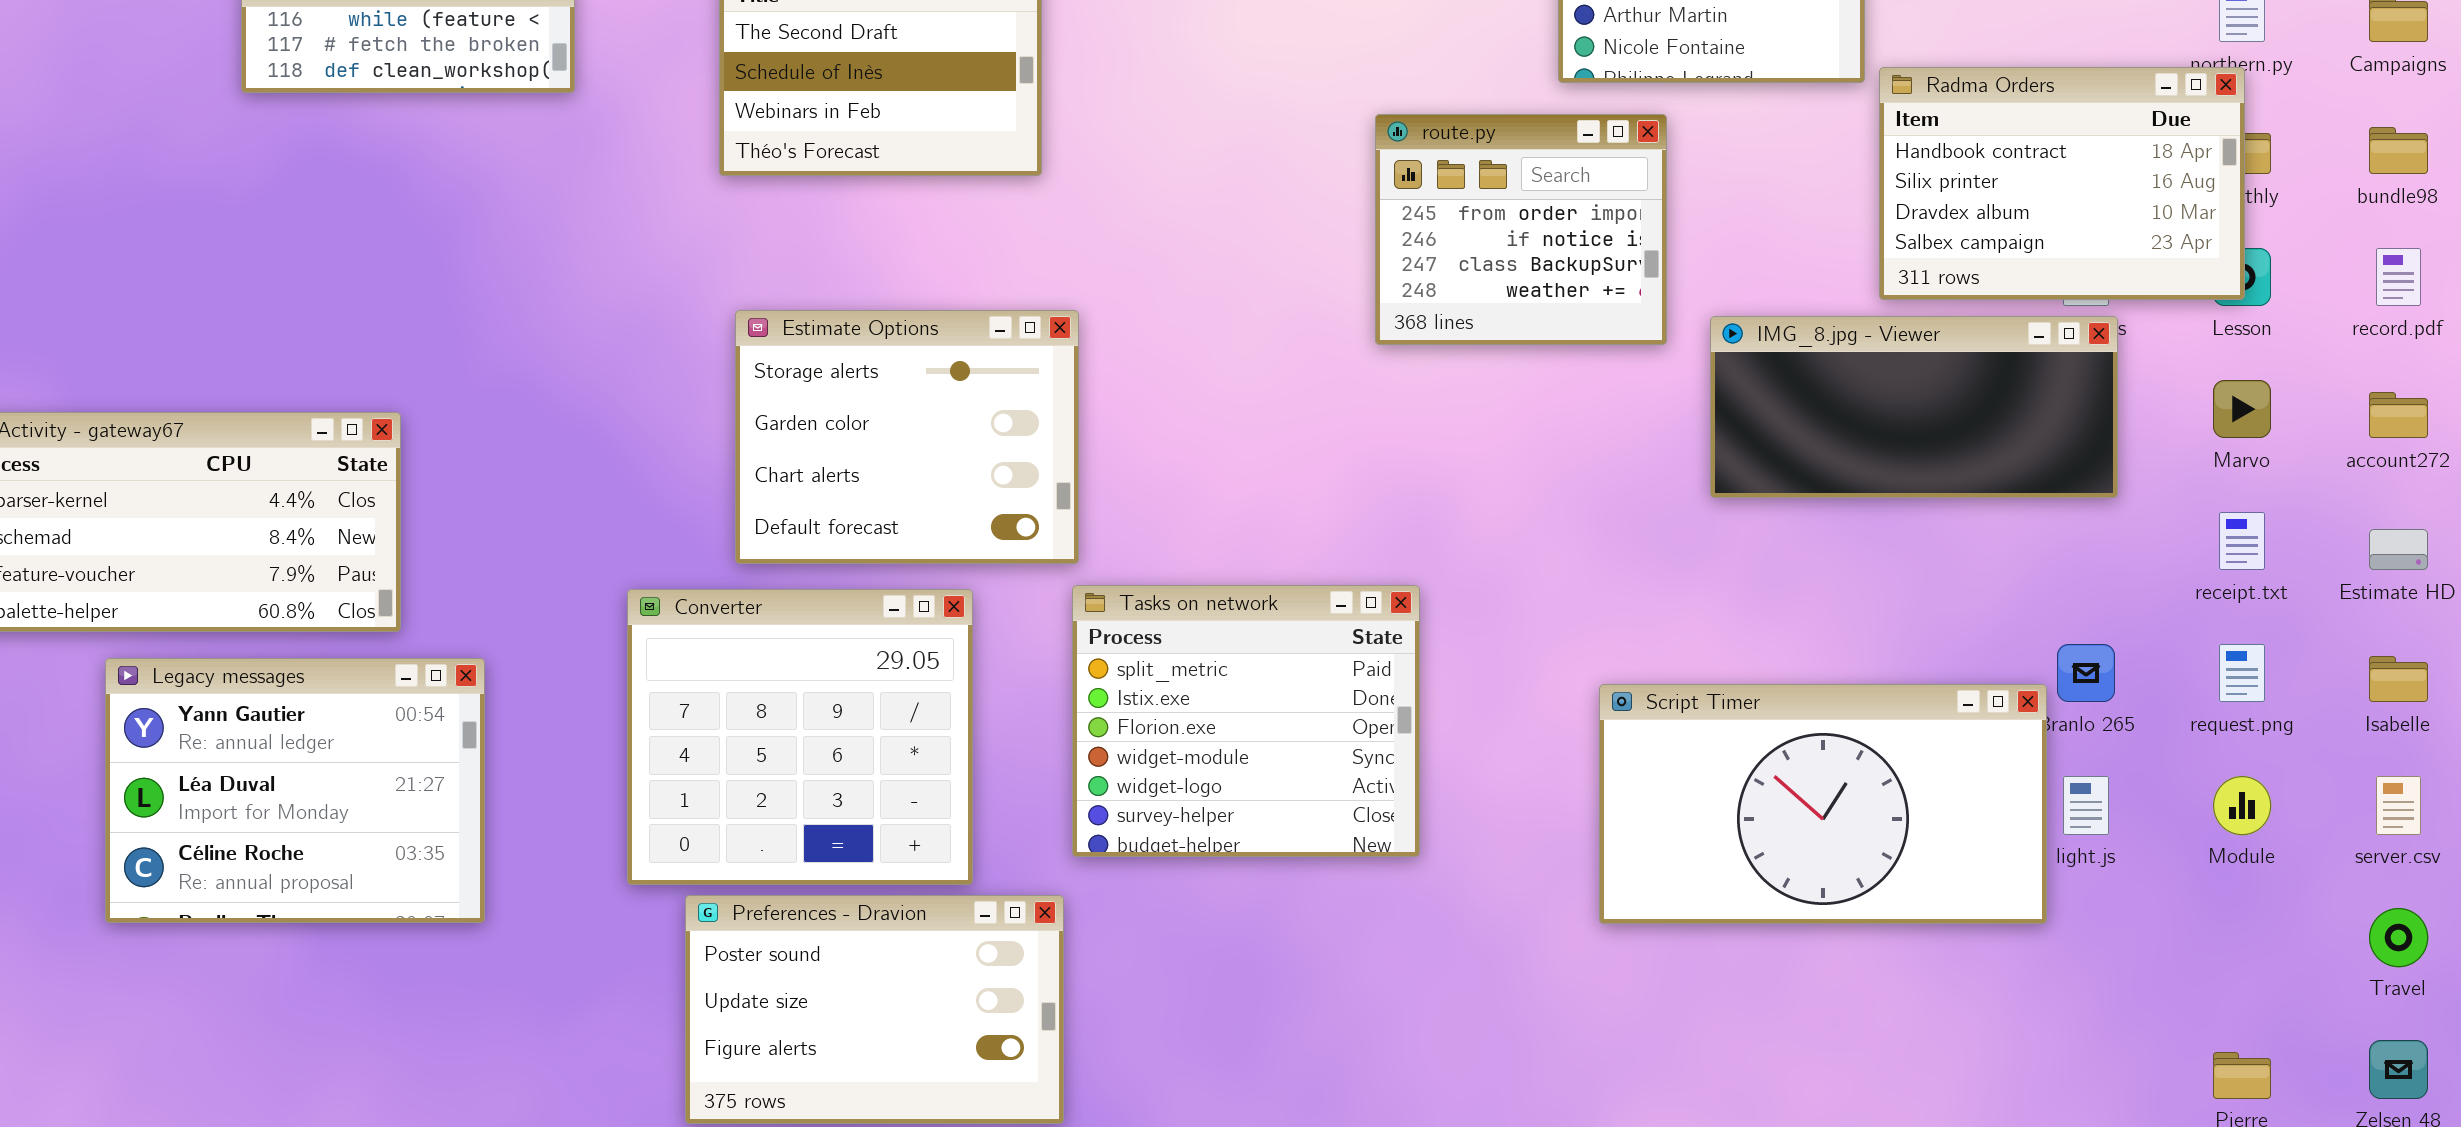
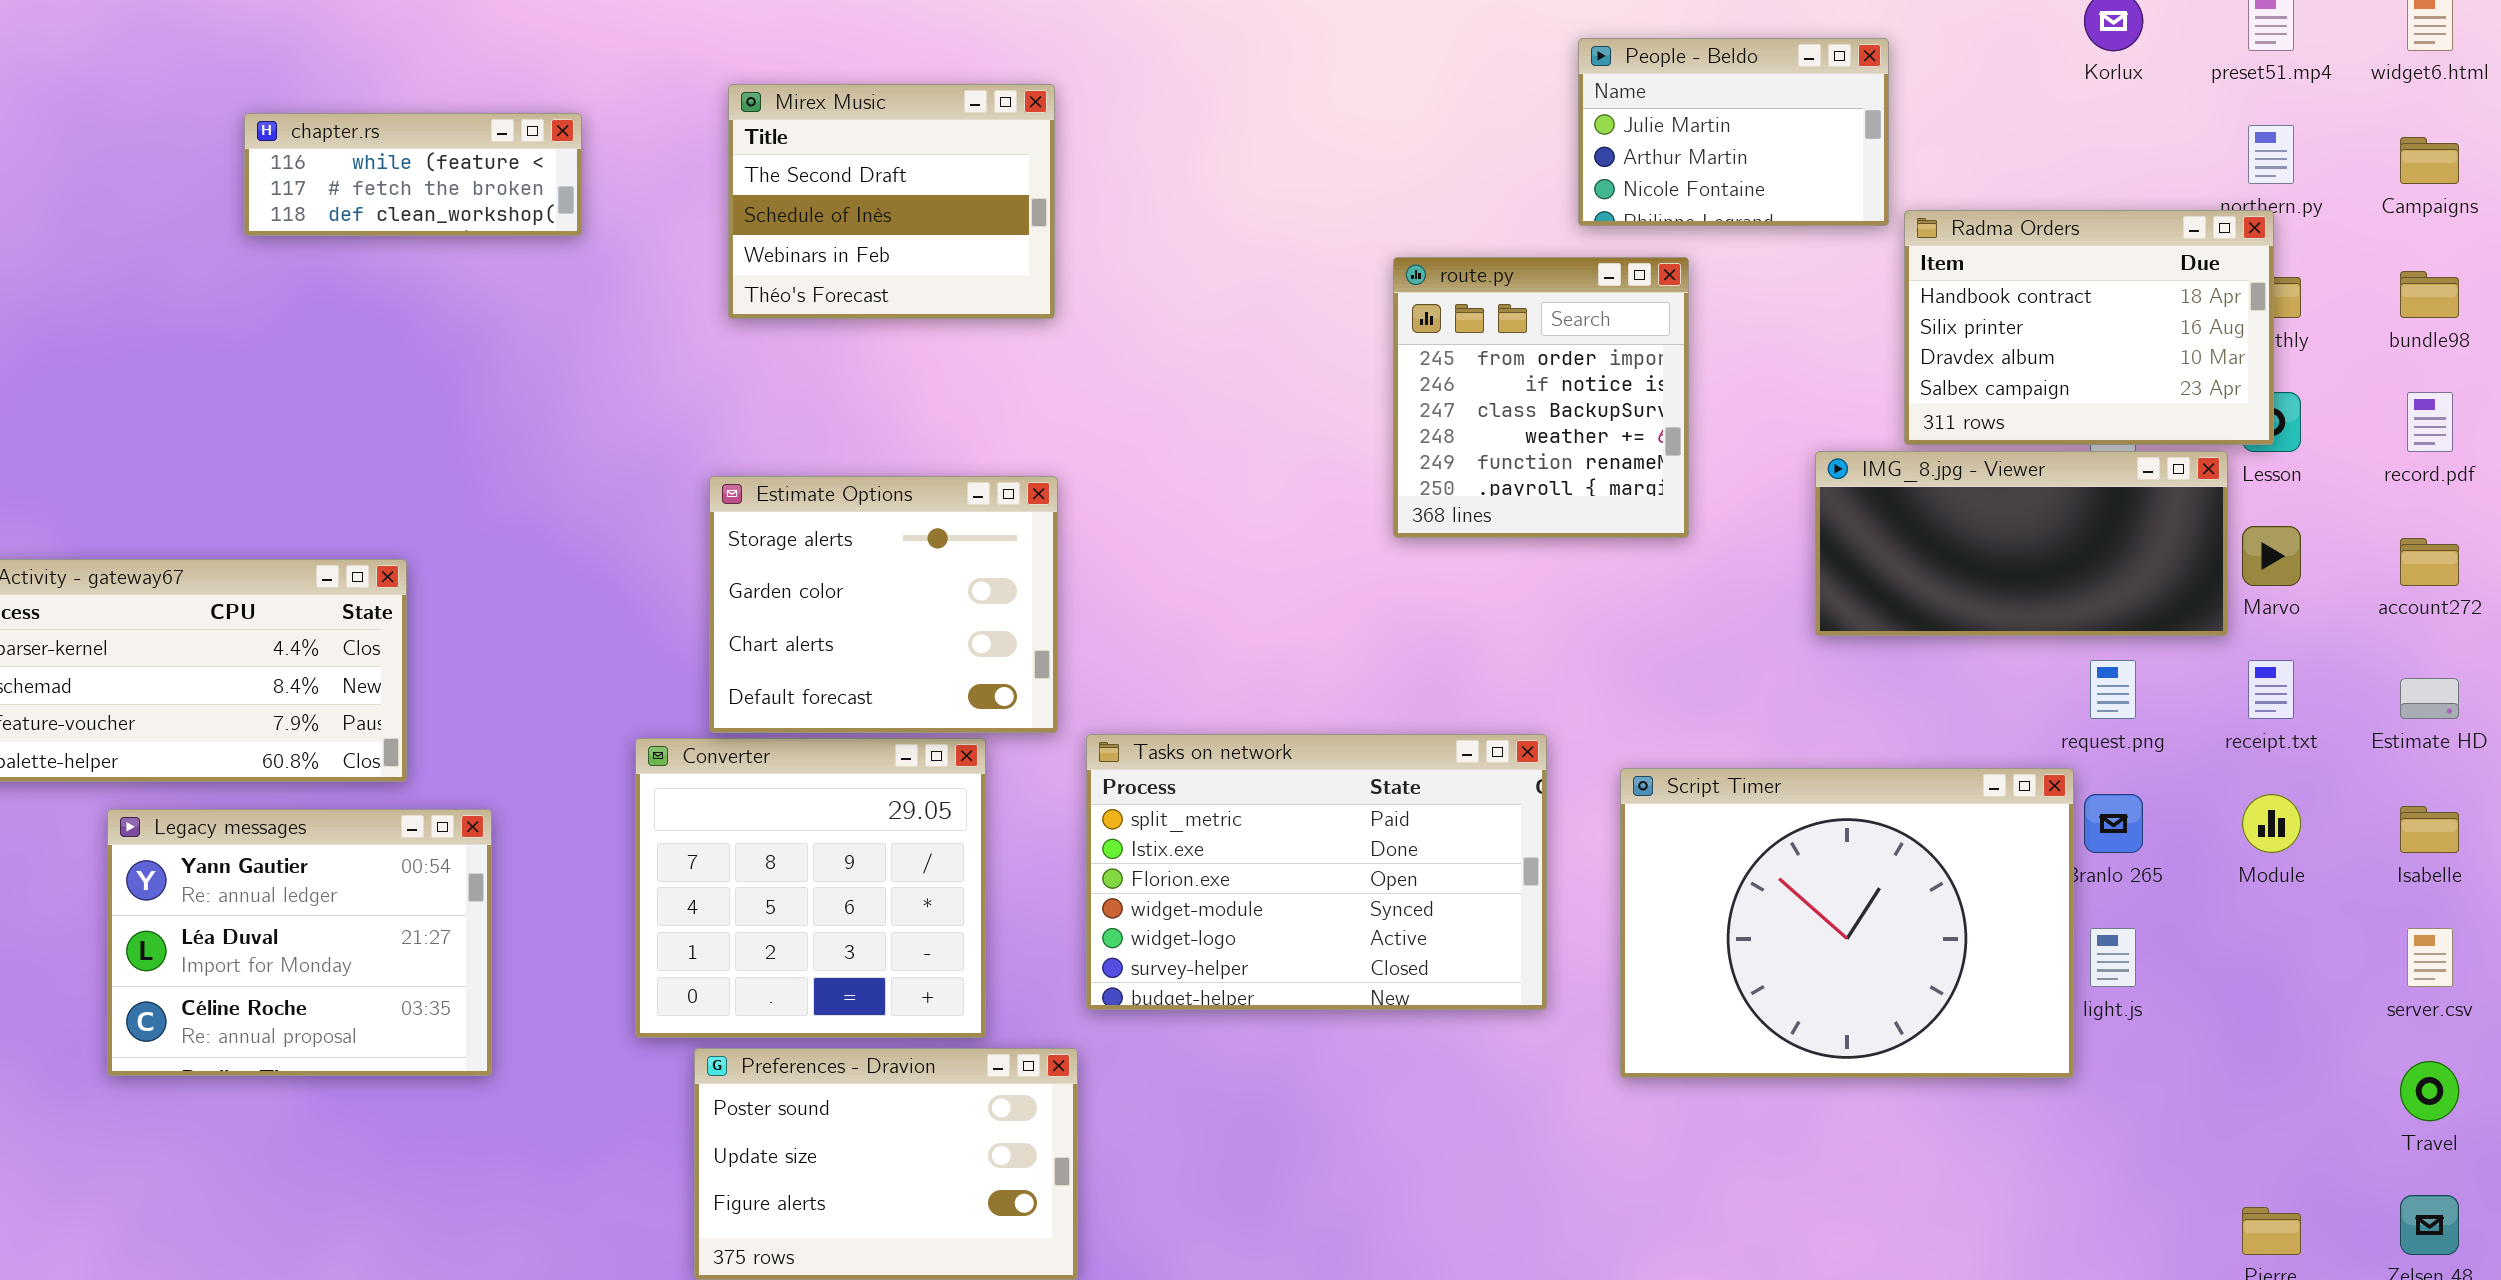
route.py: [1375,114,1667,345] -> [1393,257,1689,538], resized
Estimate Options: [735,310,1079,564] -> [709,476,1058,733], moved
IMG_8.jpg - Viewer: [1710,316,2118,498] -> [1815,451,2228,636], moved
Tasks on network: [1072,585,1420,857] -> [1086,734,1547,1010], resized
request.png: [2219,644,2265,702] -> [2090,660,2136,719], moved
Script Timer: [1599,684,2047,924] -> [1620,768,2074,1078], resized
Module: [2213,776,2271,835] -> [2242,794,2301,853], moved

